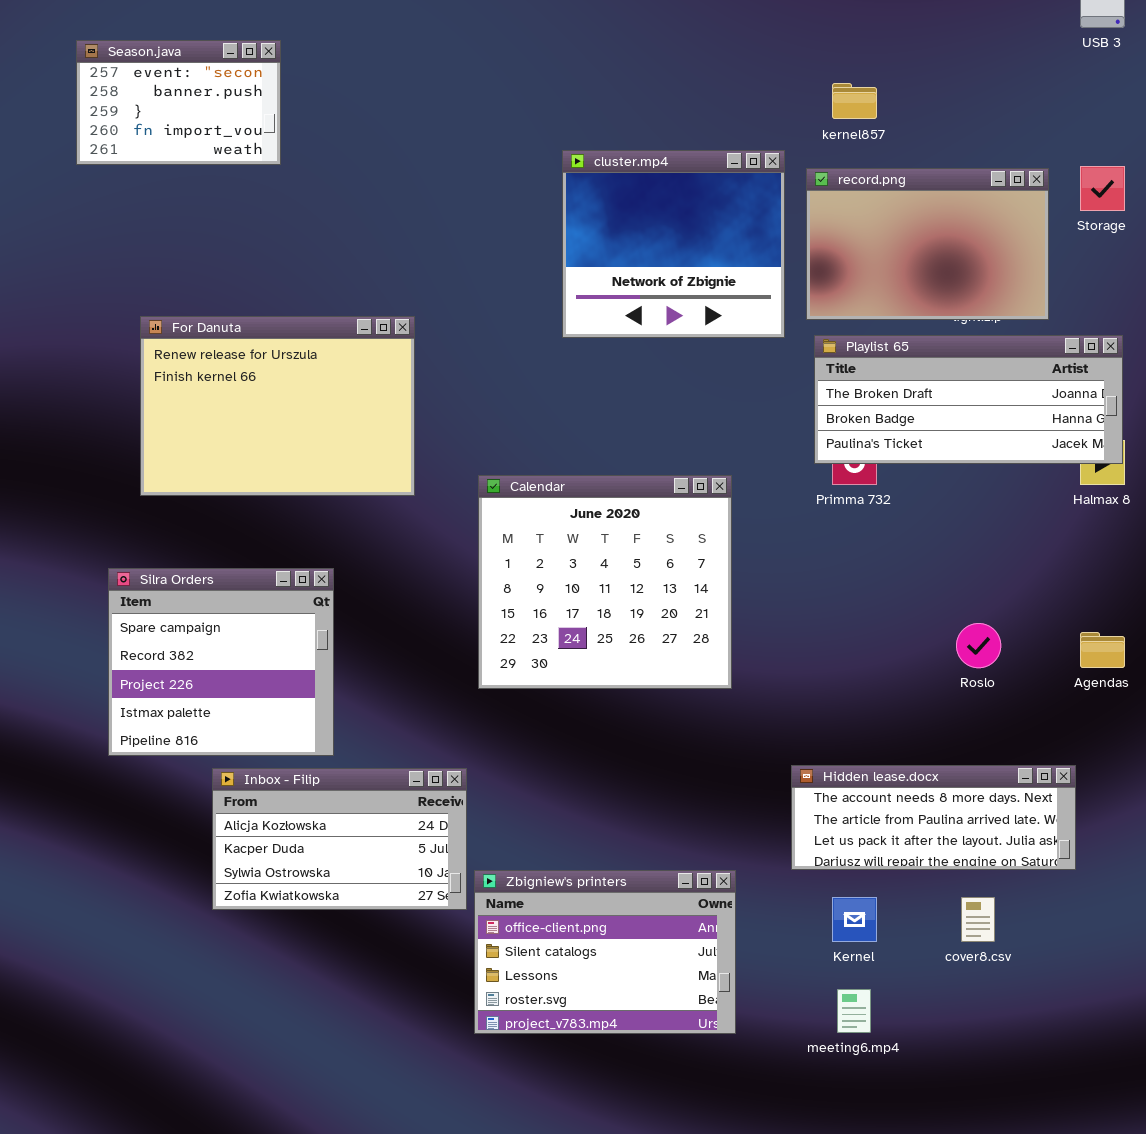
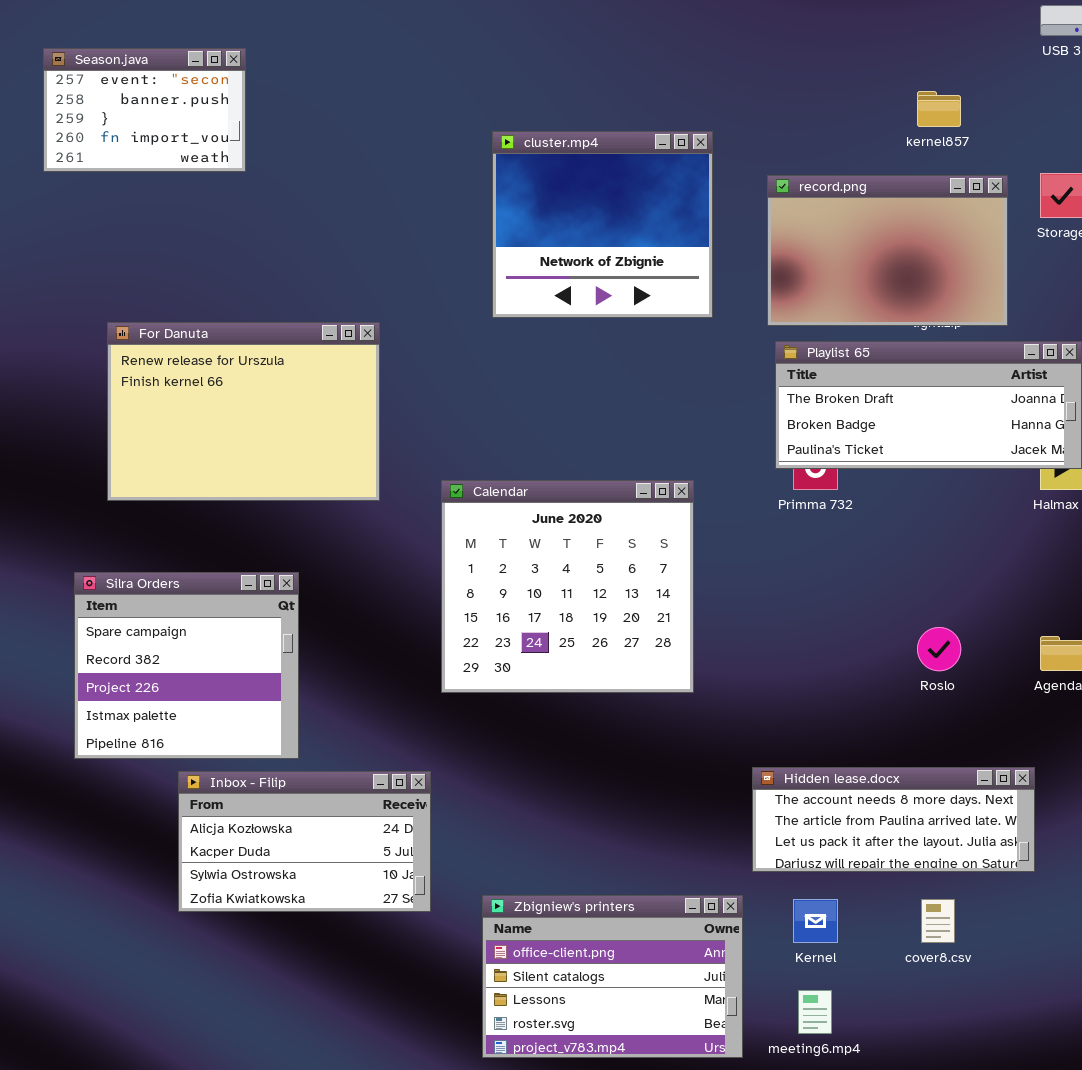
kernel857: [832,83,877,119] -> [917,91,961,127], moved
cluster.mp4: [562,150,785,338] -> [492,131,713,318], moved
Zbigniew's printers: [474,870,736,1034] -> [482,895,743,1058], moved

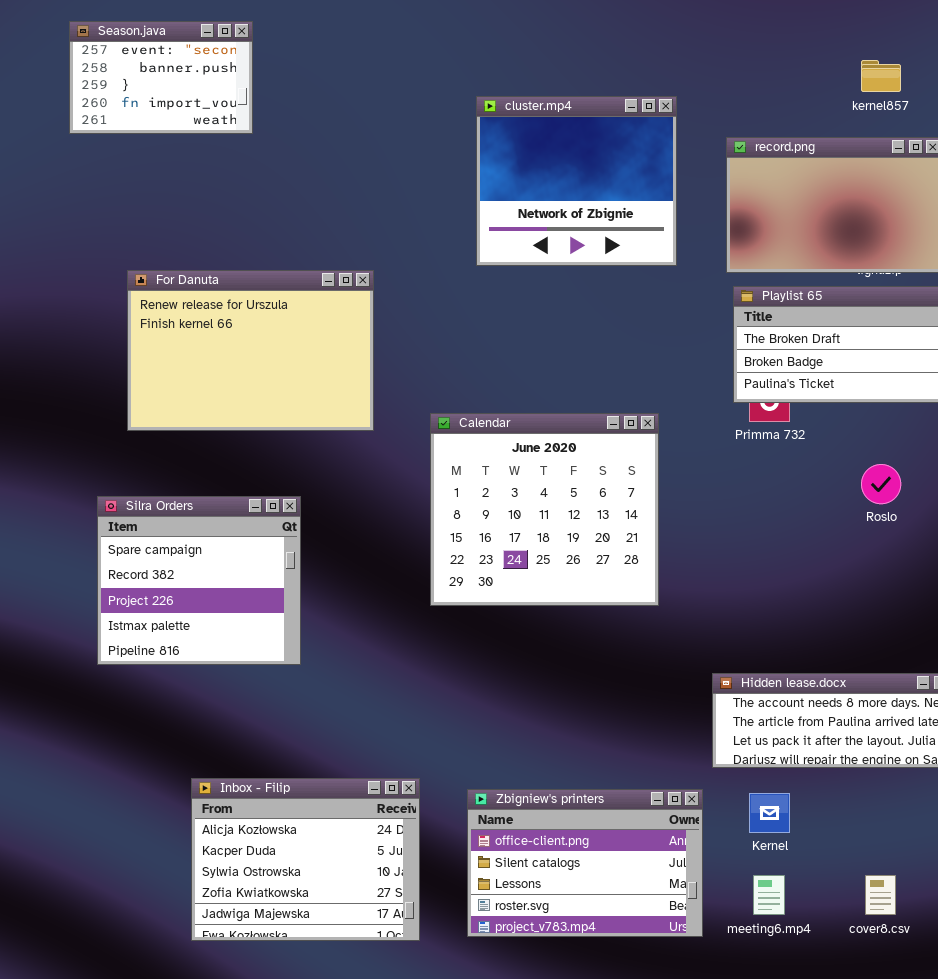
Roslo: [917,627,961,671] -> [861,464,901,504], moved
Inbox - Filip: [178,771,431,912] -> [191,778,420,941], moved, resized
cover8.csv: [921,899,955,943] -> [865,875,896,915], moved

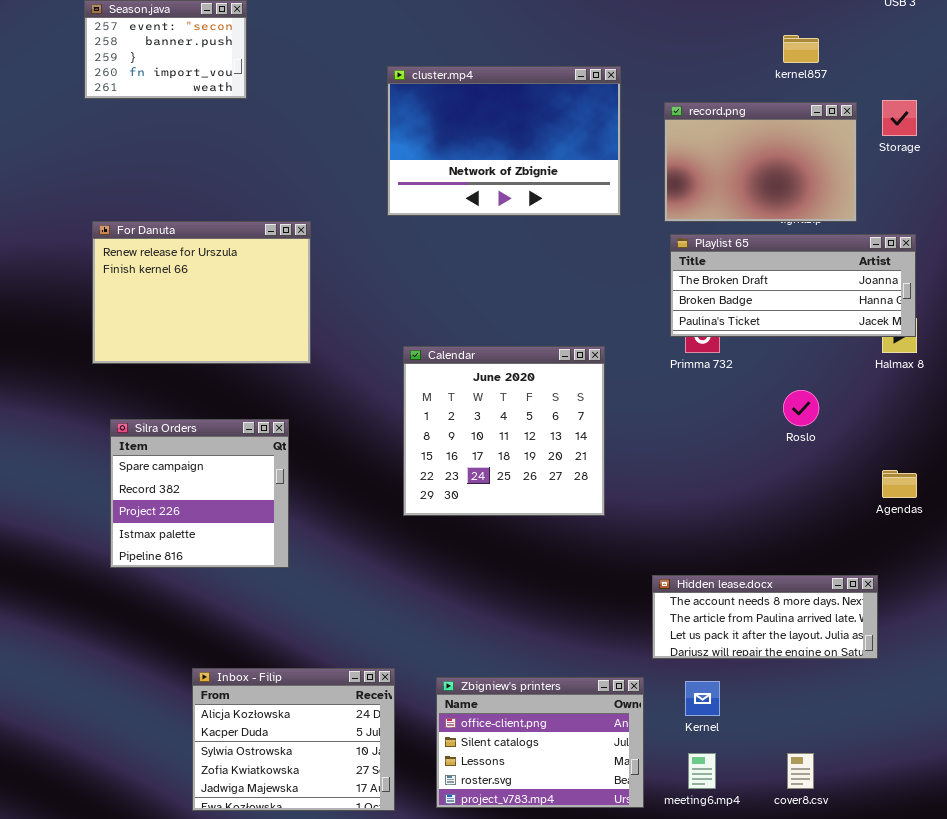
cluster.mp4: [476,96,677,266] -> [387,66,621,216], resized
For Danuta: [127,270,374,431] -> [92,221,311,364], moved

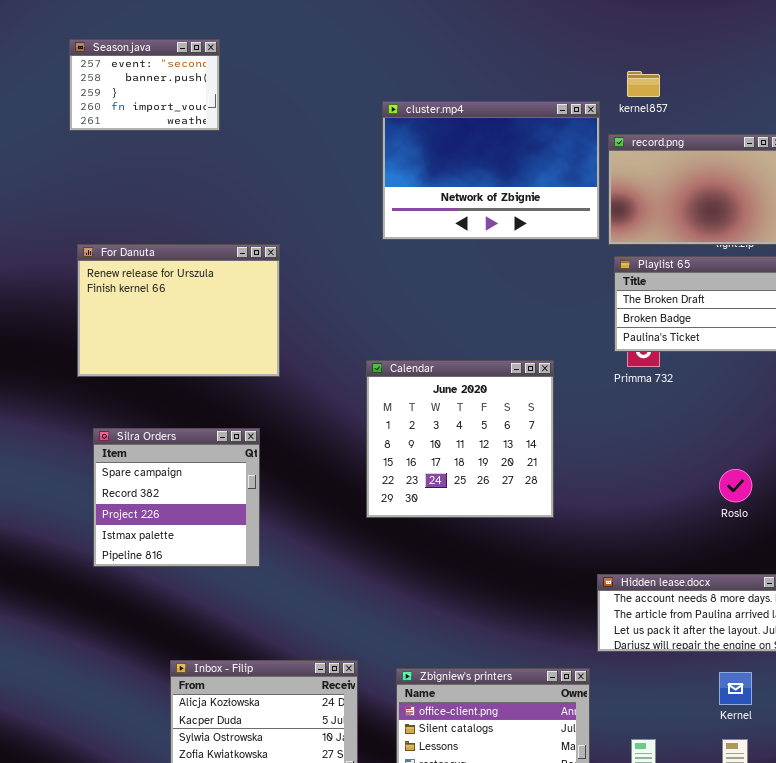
kernel857: [783,35,819,63] -> [627,71,660,97], moved
cluster.mp4: [387,66,621,216] -> [382,101,600,240], moved
Roslo: [783,390,819,426] -> [719,469,752,502], moved
Kernel: [685,681,720,716] -> [719,672,752,705], moved

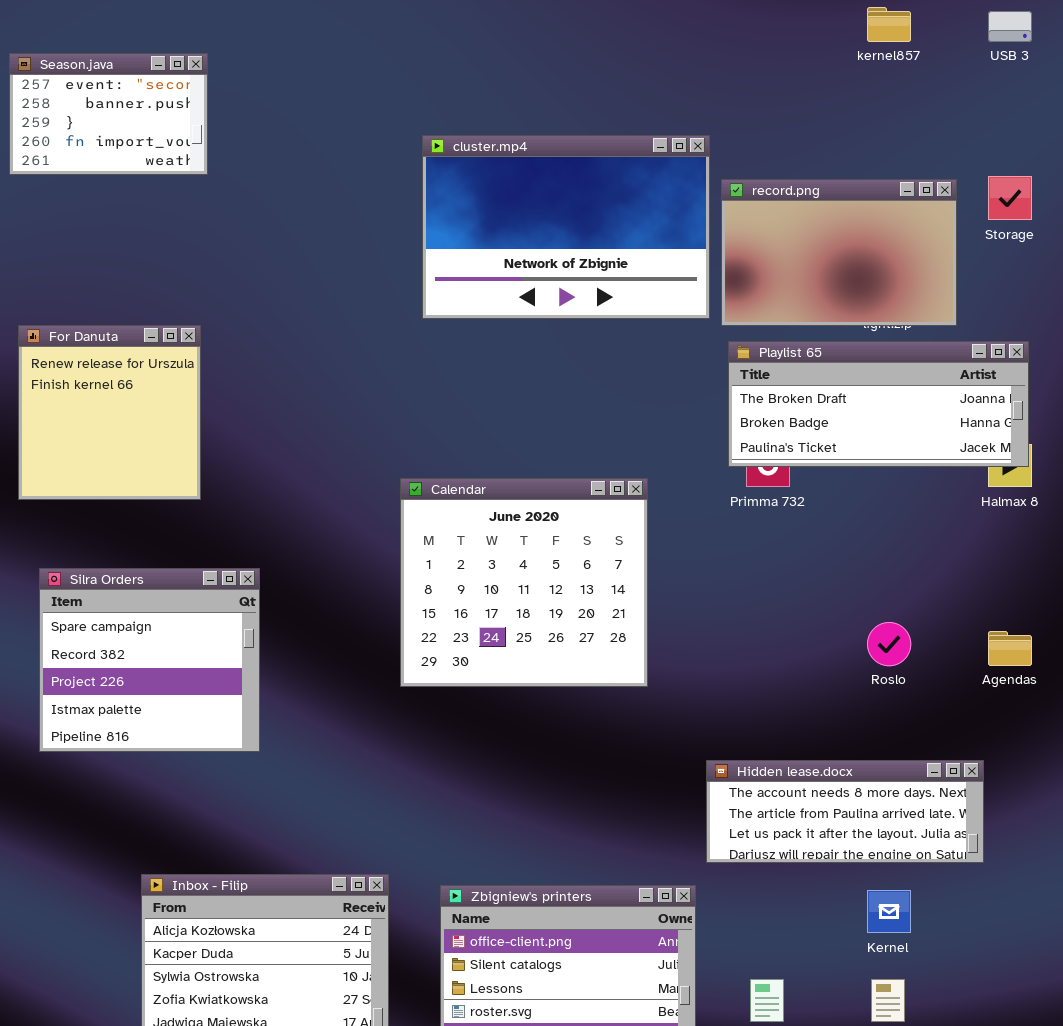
kernel857: [627,71,660,97] -> [867,7,911,42], moved
For Danuta: [77,244,280,377] -> [18,325,201,500], resized

